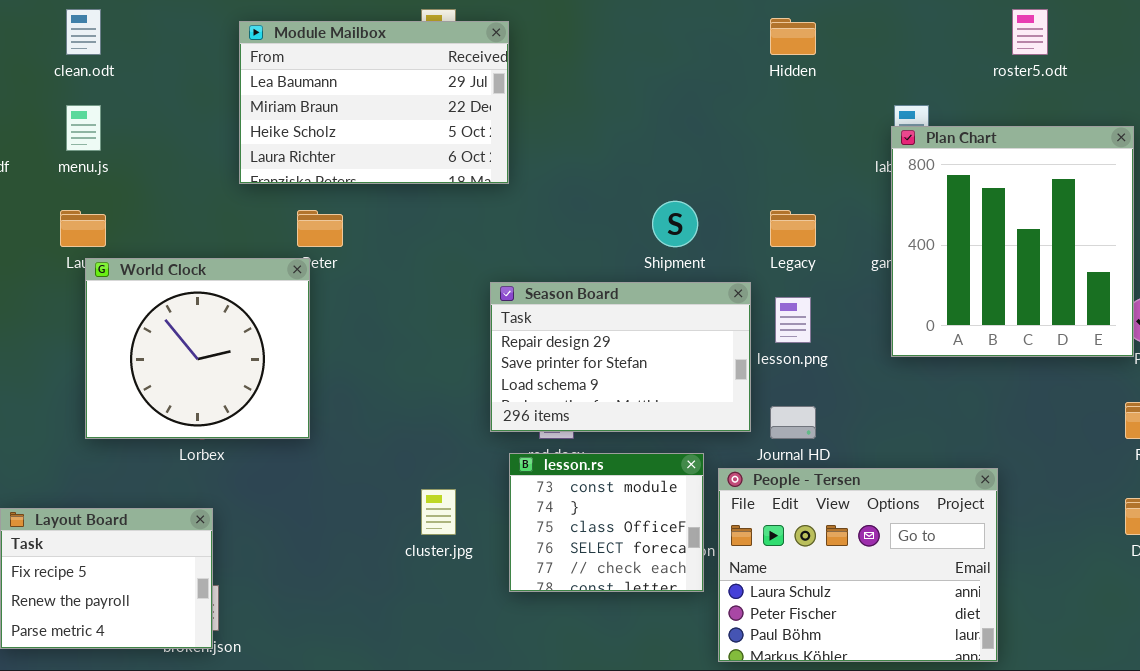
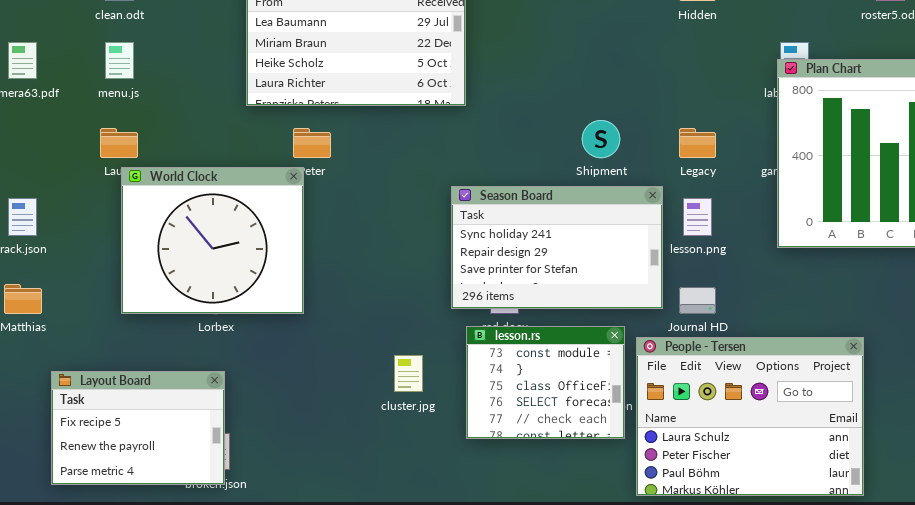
Season Board: [490,282,751,432] -> [451,186,663,309], scrolled up 1 row

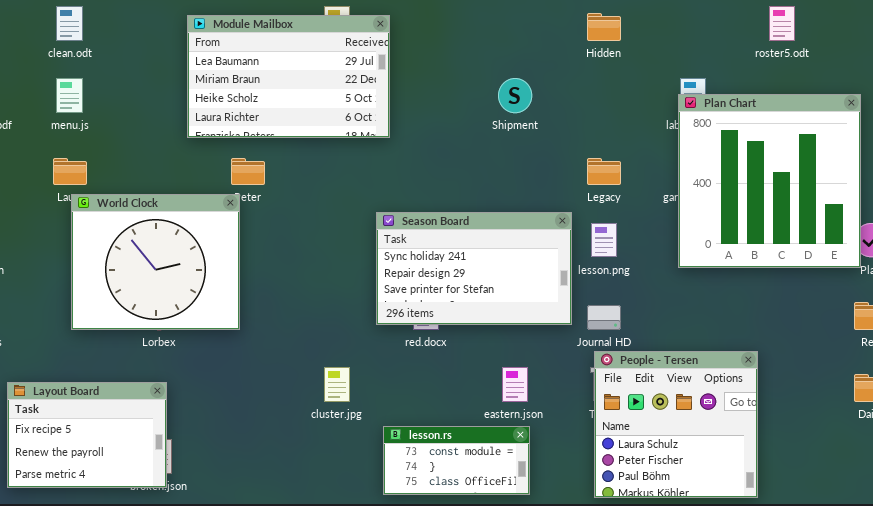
Shipment: [582,120,620,158] -> [498,78,532,113], moved
lesson.rs: [466,326,625,439] -> [383,426,530,495], moved, resized
People - Tersen: [636,337,864,496] -> [594,351,758,498], resized

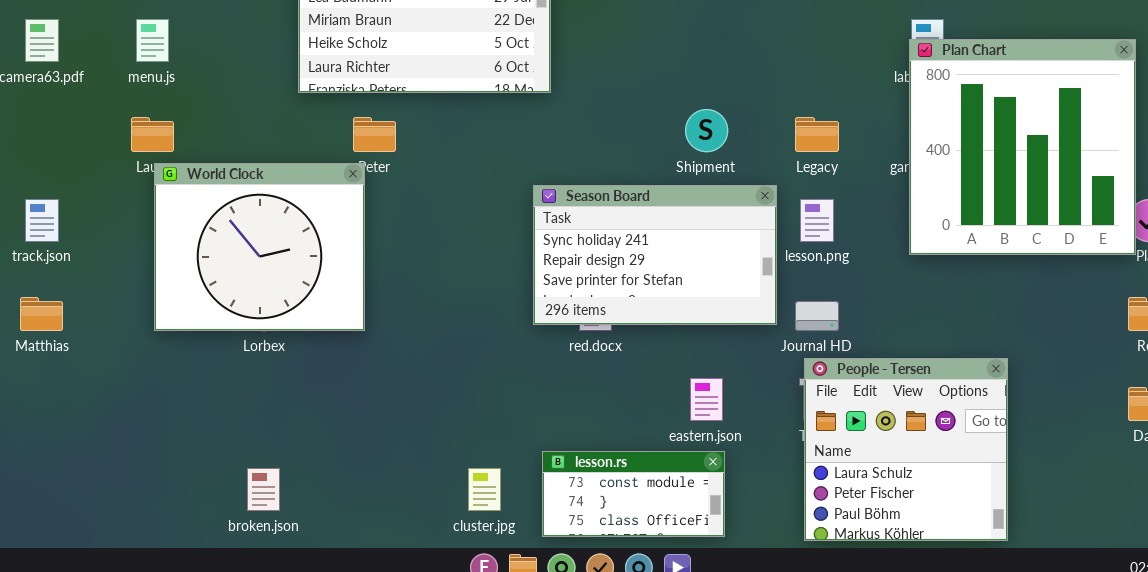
Shipment: [498,78,532,113] -> [685,109,728,152], moved
cluster.jpg: [324,367,350,402] -> [468,468,501,511], moved
Layout Board: [7,382,167,488] -> none, closed

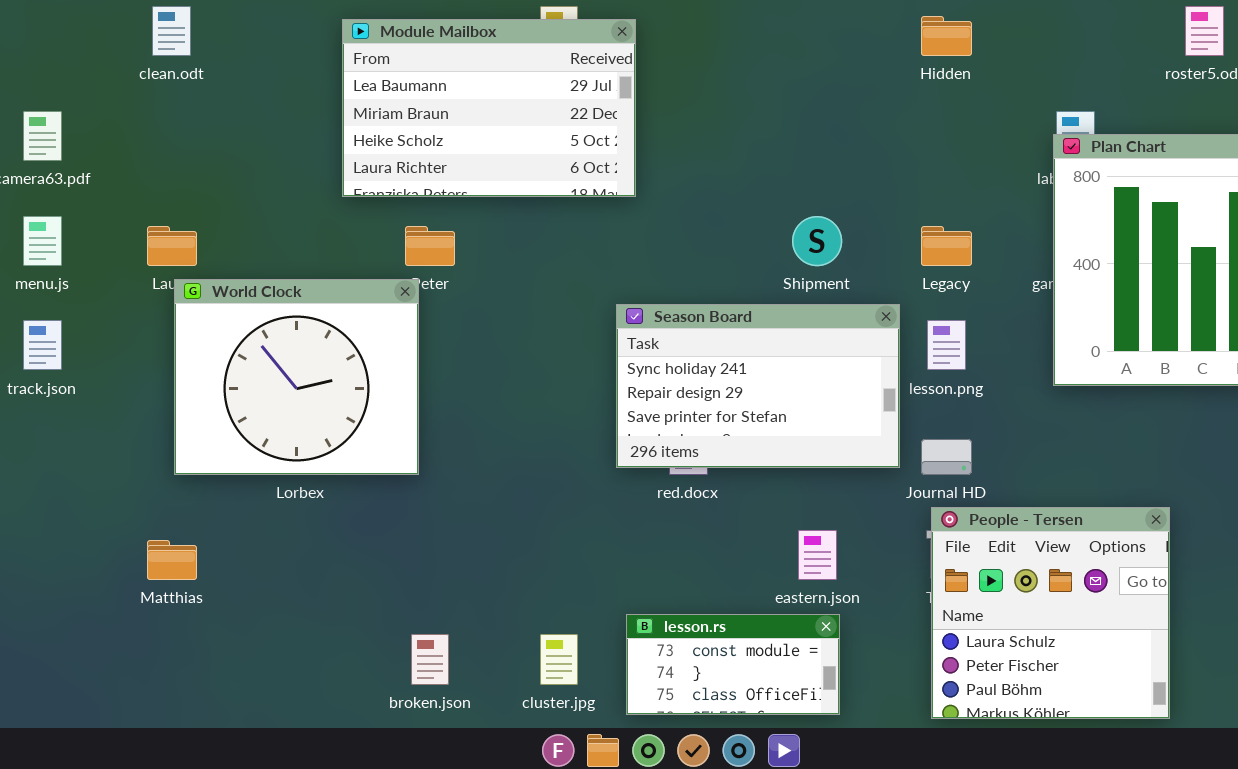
menu.js: [136,19,169,62] -> [23,216,62,266], moved
Matthias: [20,297,63,331] -> [147,540,197,580], moved
broken.json: [247,468,280,511] -> [411,634,449,685], moved

